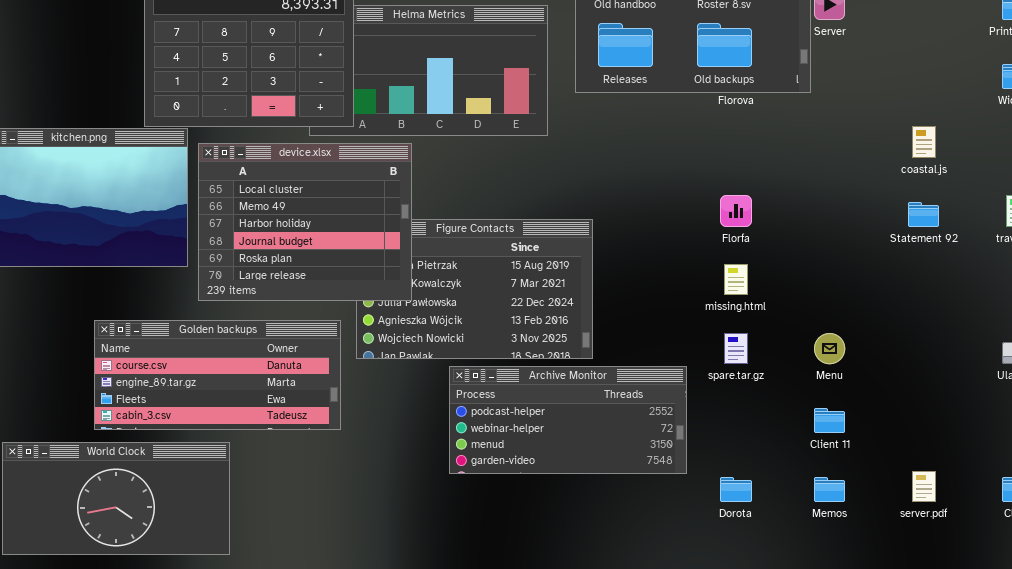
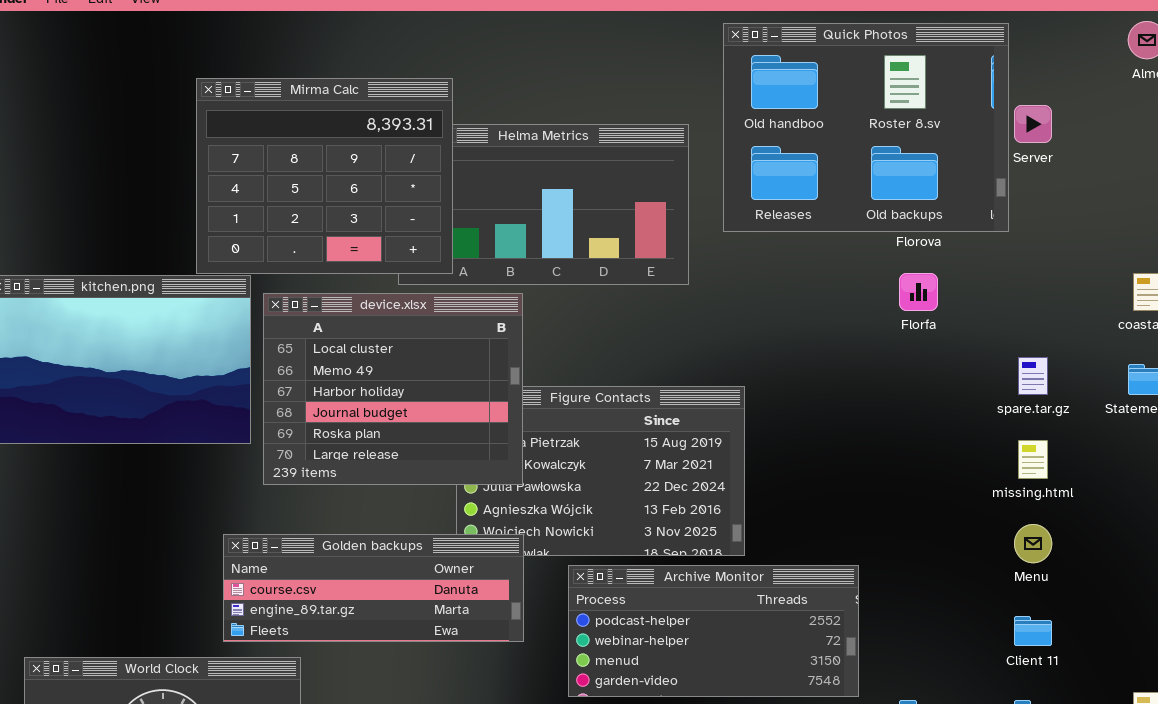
Florfa: [720,195,752,227] -> [899,273,938,311], moved
missing.html: [724,264,748,295] -> [1018,440,1048,479], moved
Golden backups: [94,320,341,430] -> [223,534,524,642], moved, resized
spare.tar.gz: [724,333,748,364] -> [1018,357,1048,395], moved

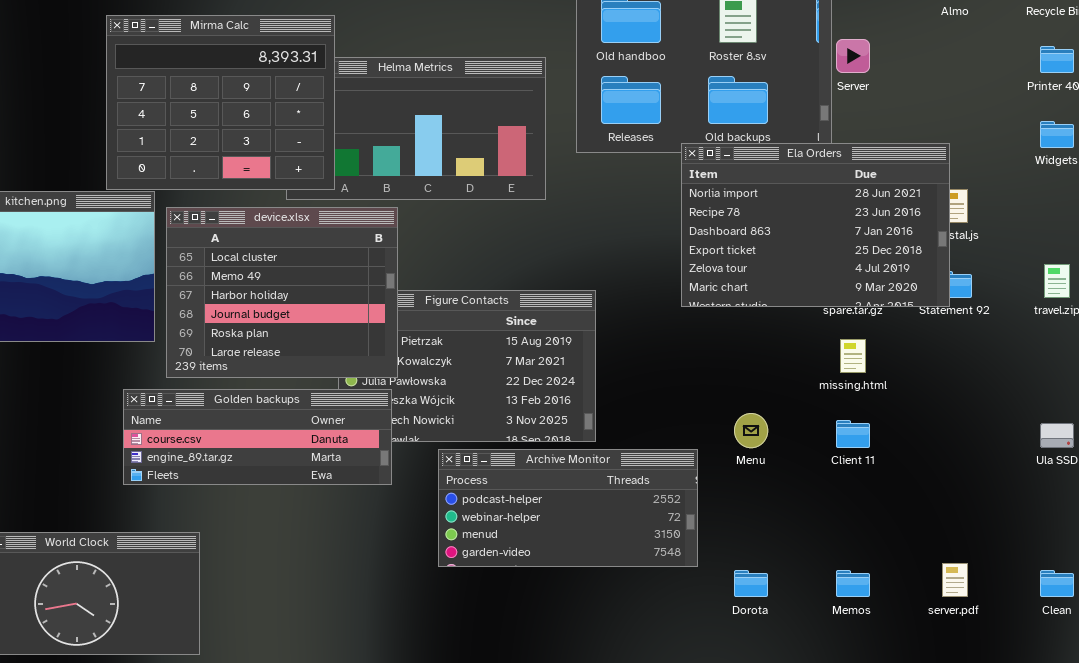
Ela Orders: none -> [681,143,950,307], opened
Menu: [1014,524,1052,563] -> [734,413,768,448], moved
Golden backups: [223,534,524,642] -> [123,389,392,485], moved
Client 11: [1014,616,1052,646] -> [836,420,870,448], moved

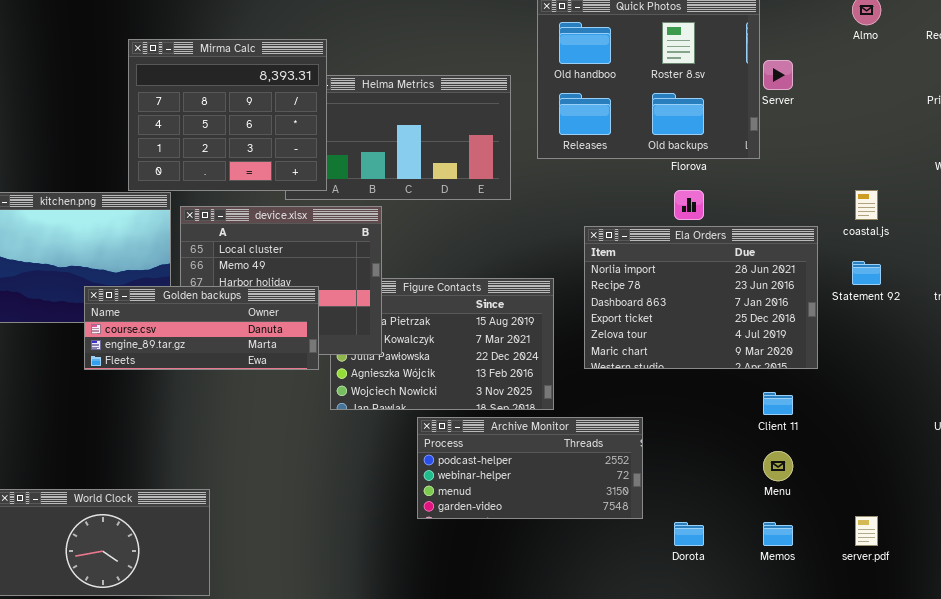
Ela Orders: [681,143,950,307] -> [584,226,818,369], moved
Golden backups: [123,389,392,485] -> [84,286,319,370], moved
Menu: [734,413,768,448] -> [763,451,793,481], moved

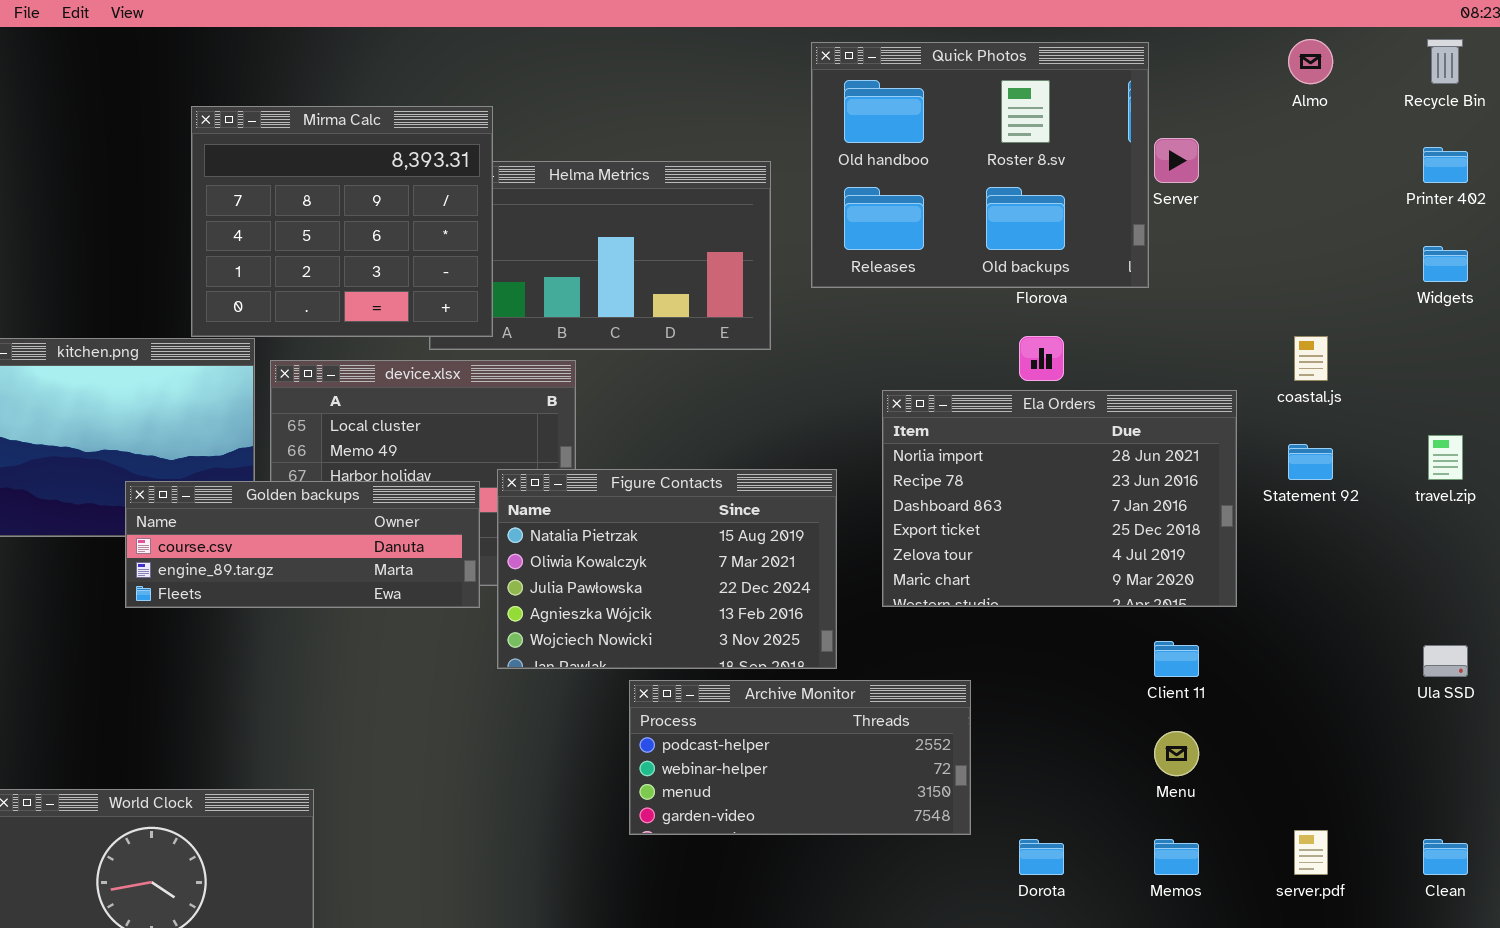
Figure Contacts: [330,278,554,410] -> [497,469,837,669], raised

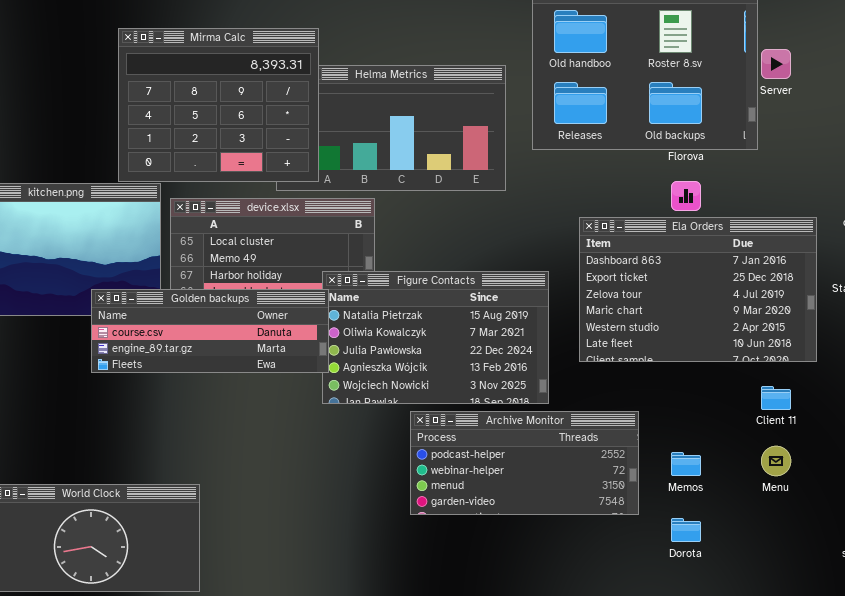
Ela Orders: [882,390,1237,607] -> [579,217,817,362], scrolled down 2 rows
Golden backups: [125,481,480,608] -> [91,289,329,373], moved
Memos: [1154,839,1199,875] -> [671,452,701,476], moved

